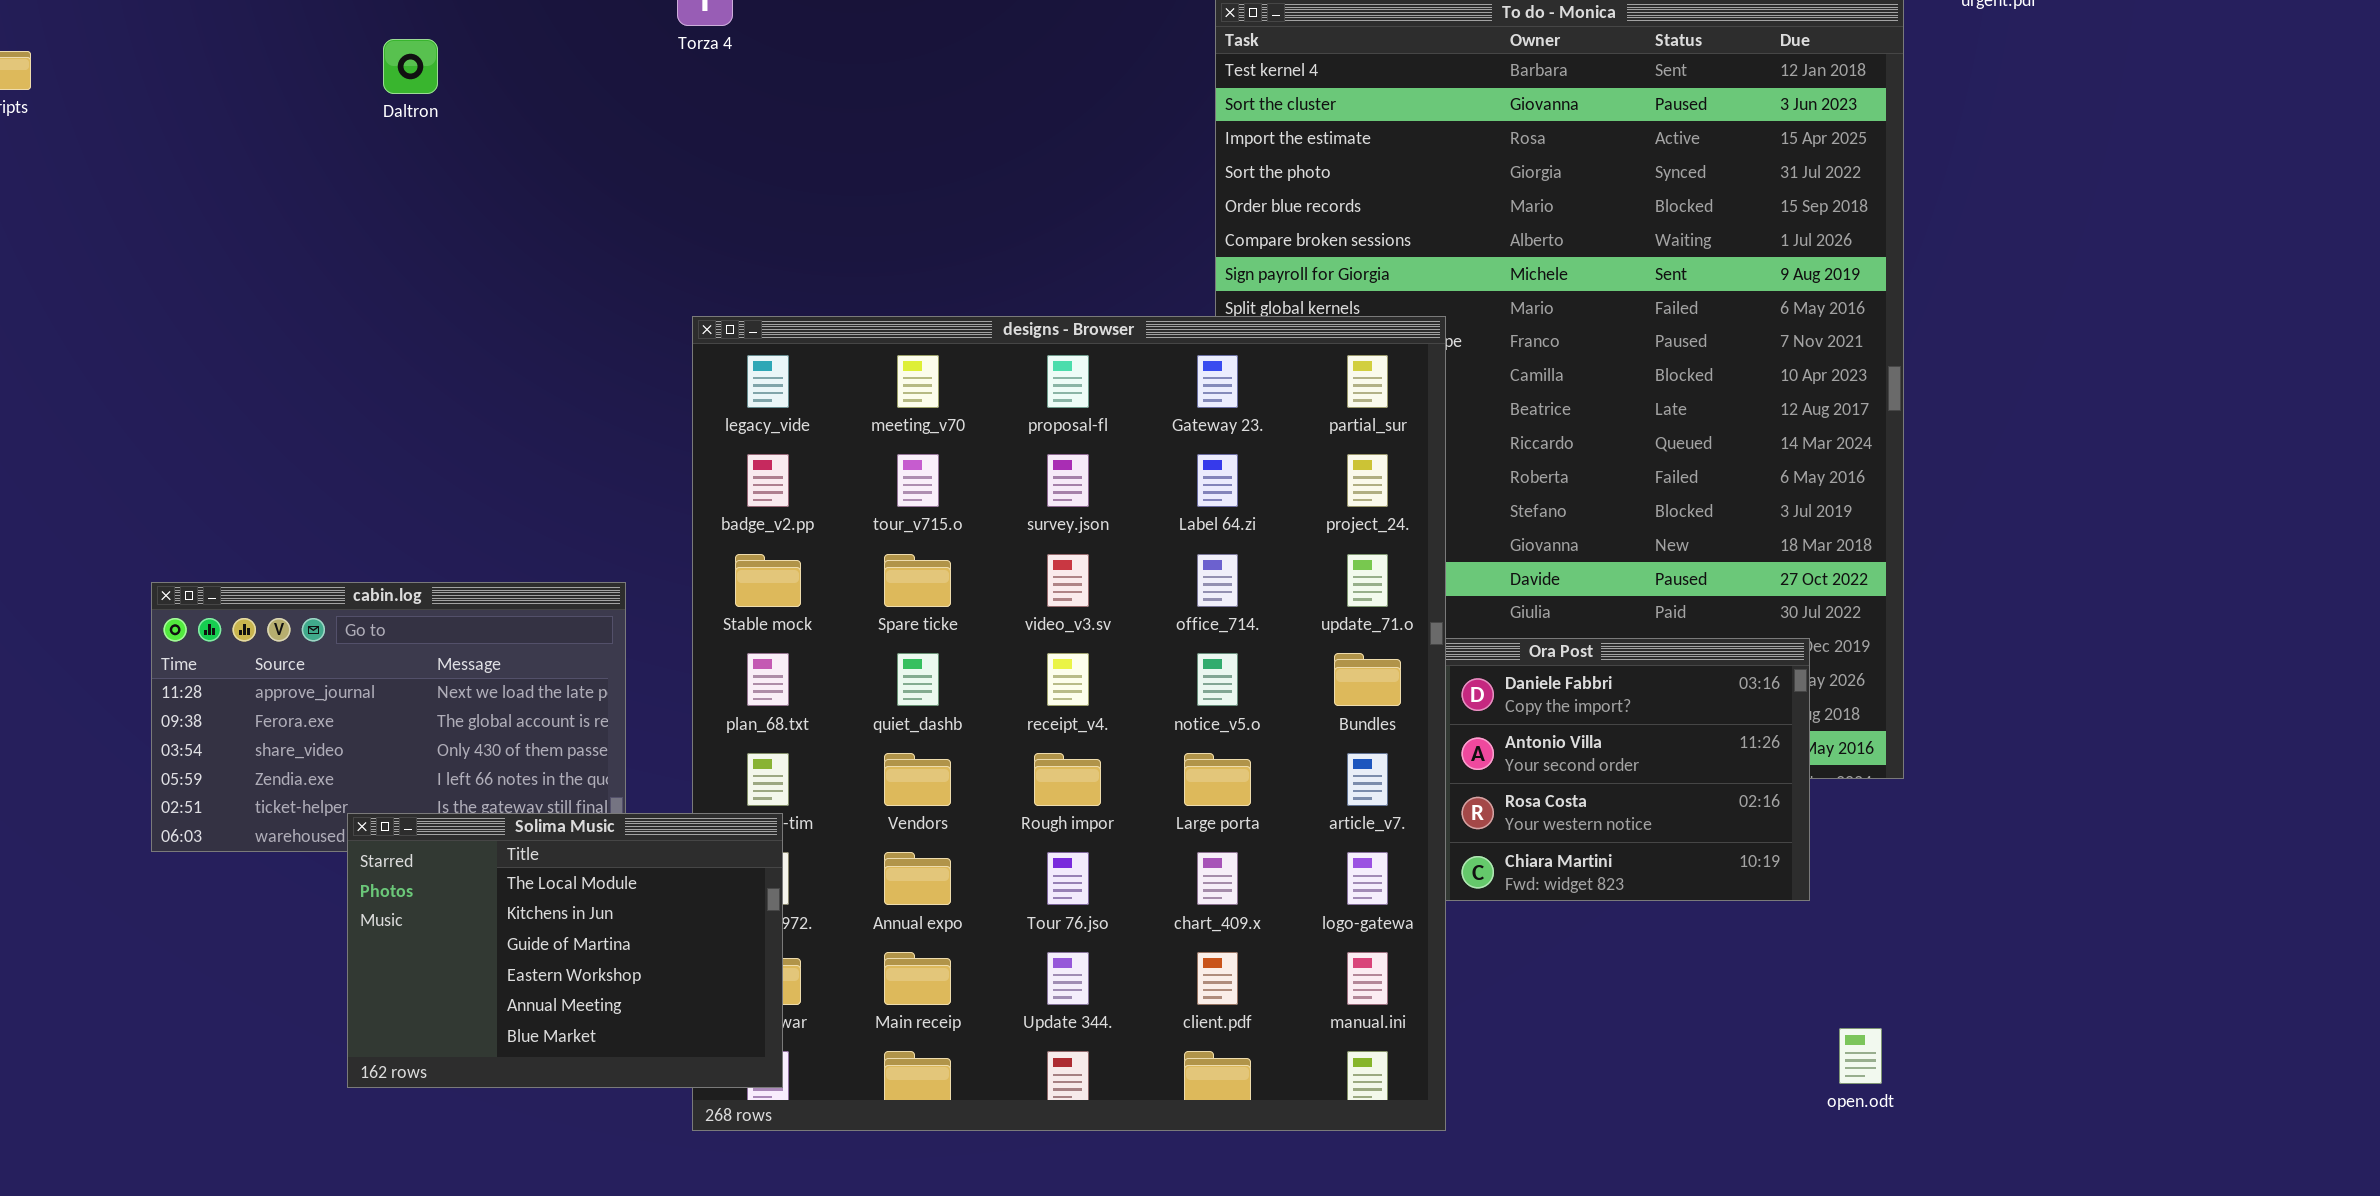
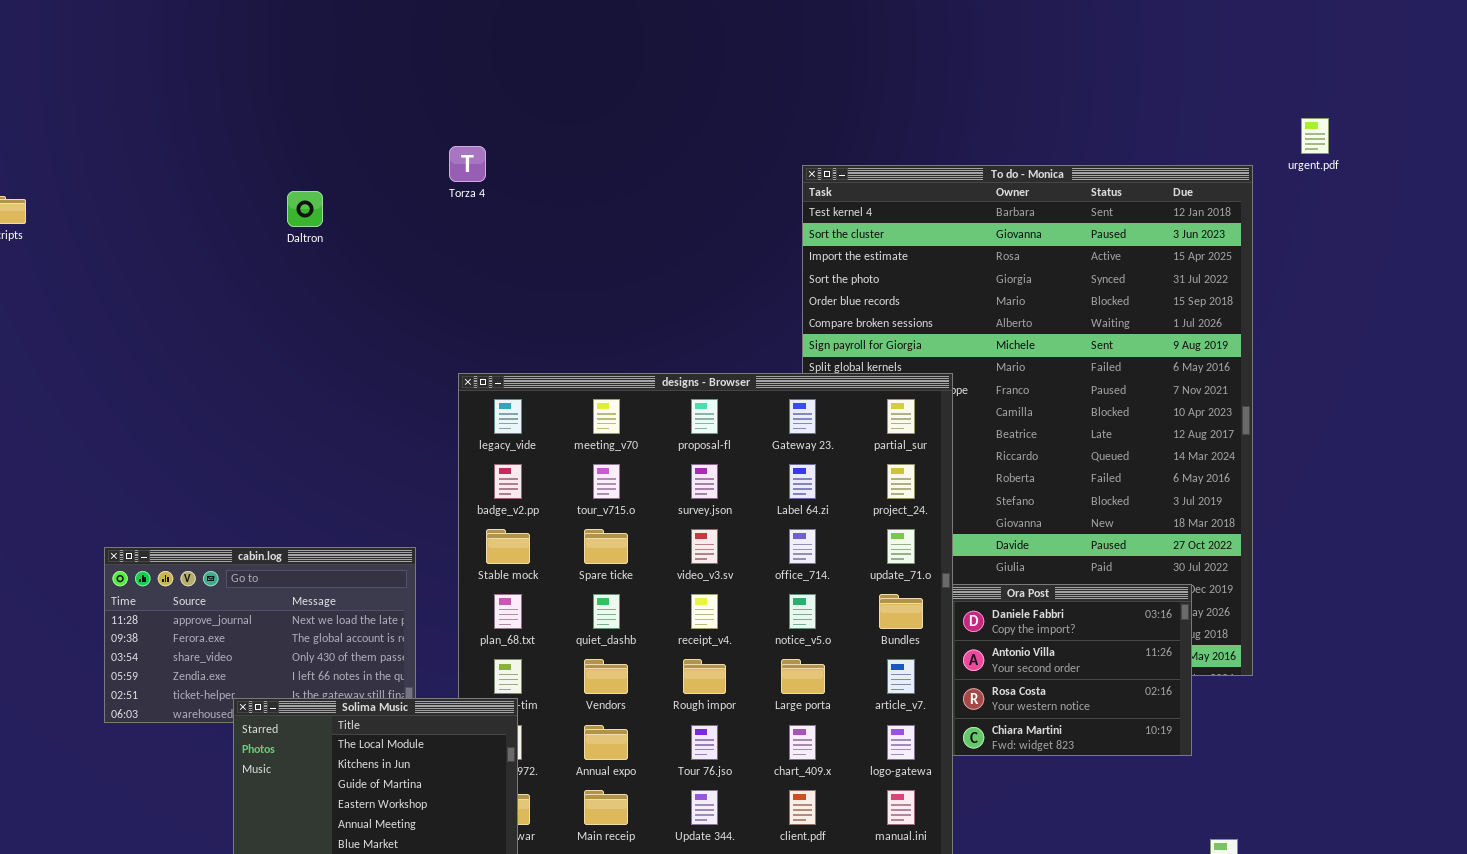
Daltron: [383,39,438,94] -> [287,191,323,227], moved

